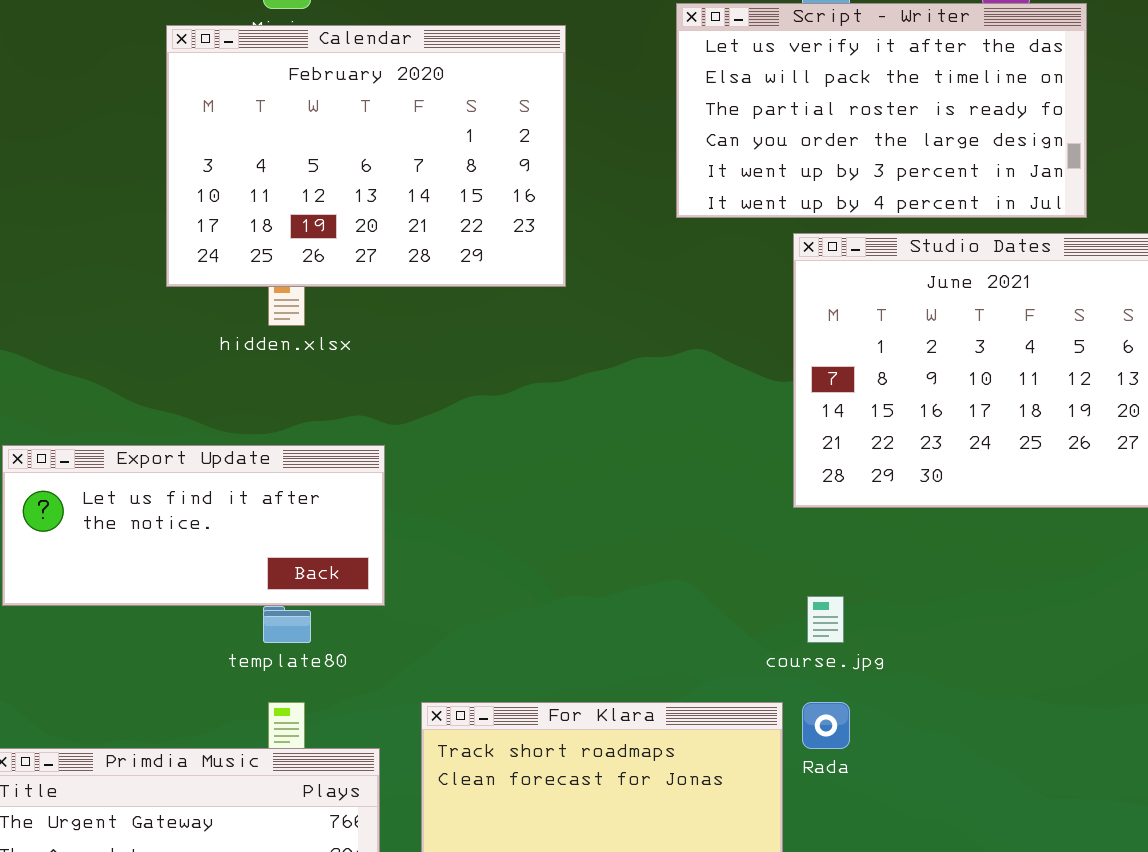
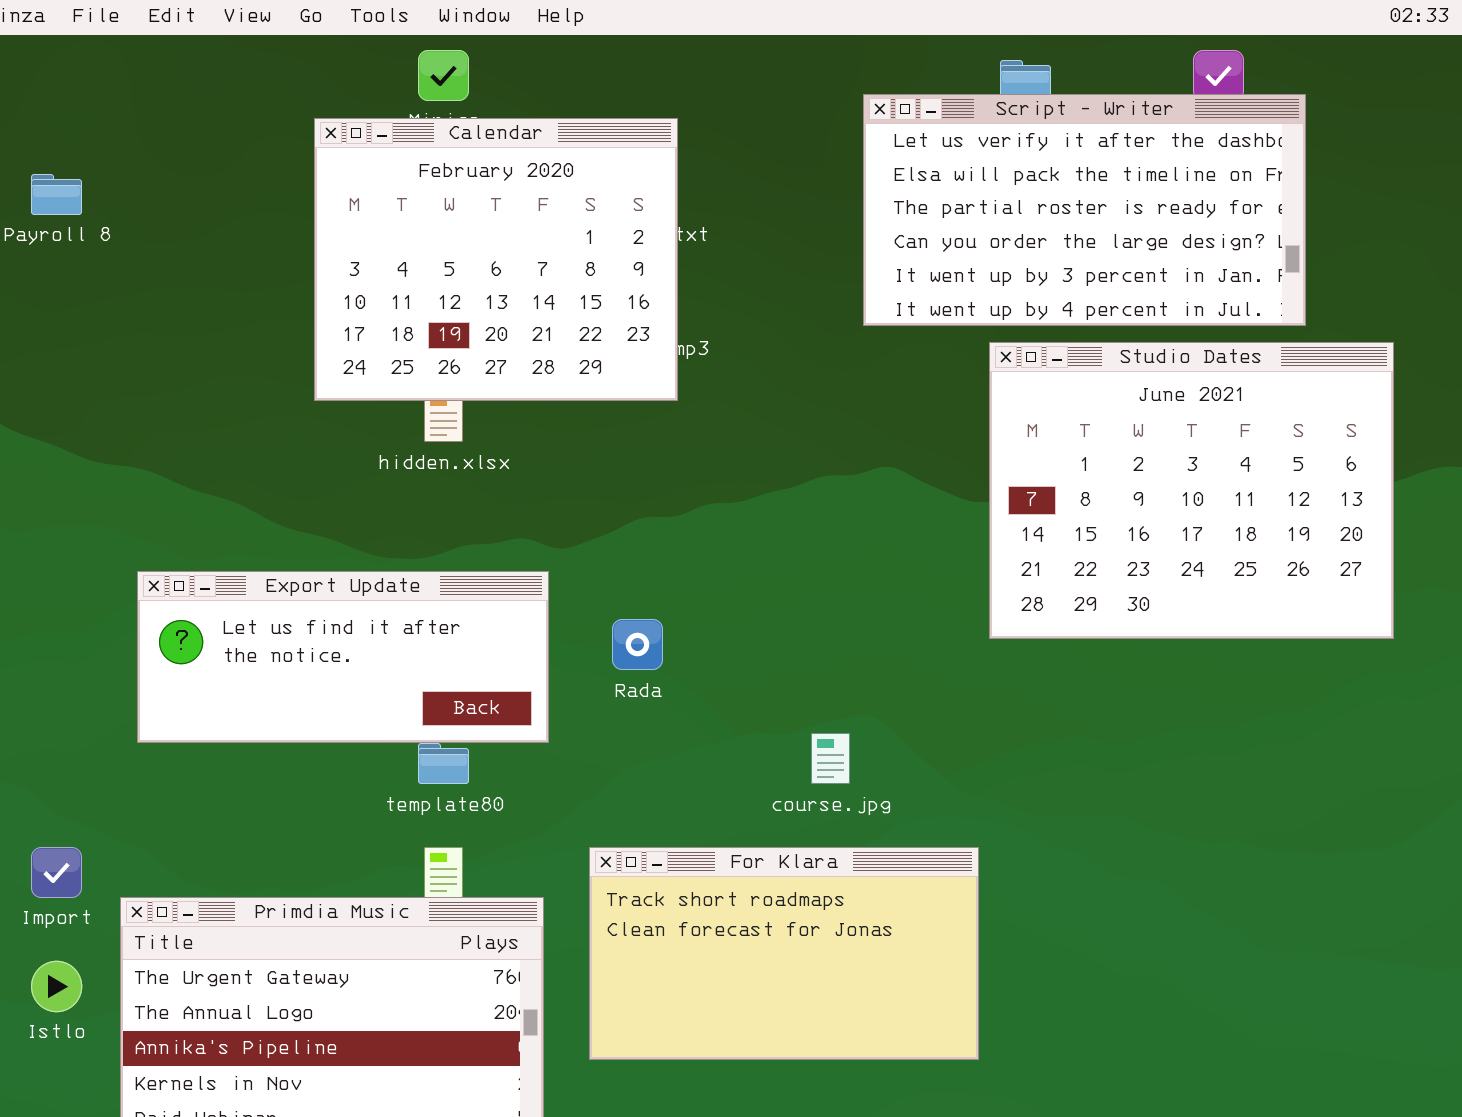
Calendar: [166,25,566,287] -> [314,118,678,401], resized
course.jpg: [807,596,844,643] -> [811,733,850,784], moved
Rada: [802,702,850,749] -> [612,619,663,670], moved

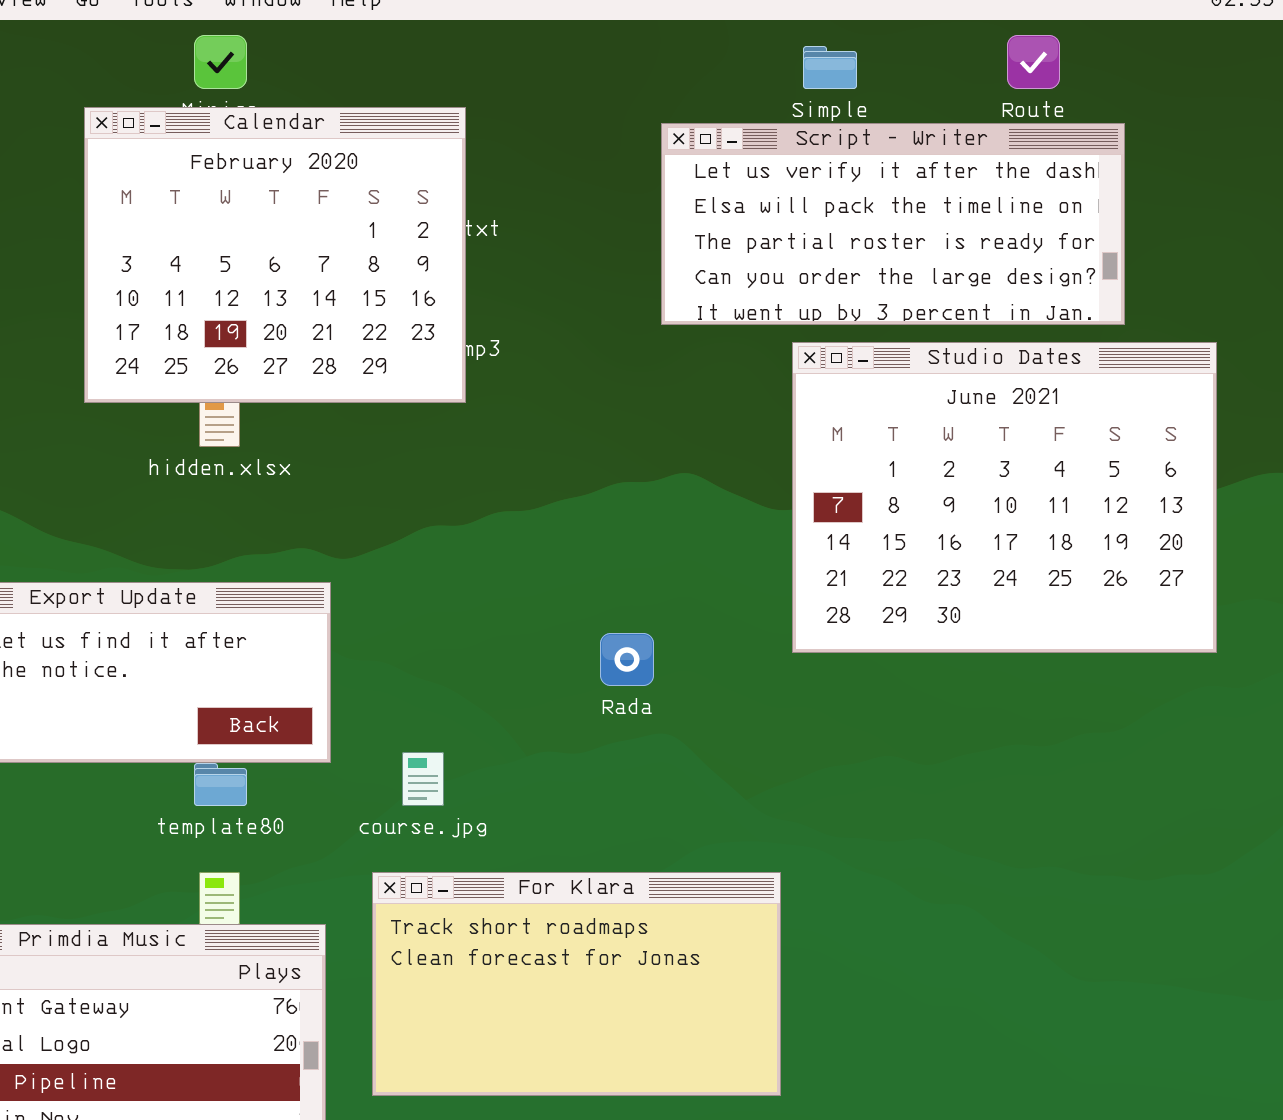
Script - Writer: [863,94,1306,326] -> [661,123,1125,325], resized
Rada: [612,619,663,670] -> [600,633,654,686], moved
course.jpg: [811,733,850,784] -> [402,752,444,806], moved

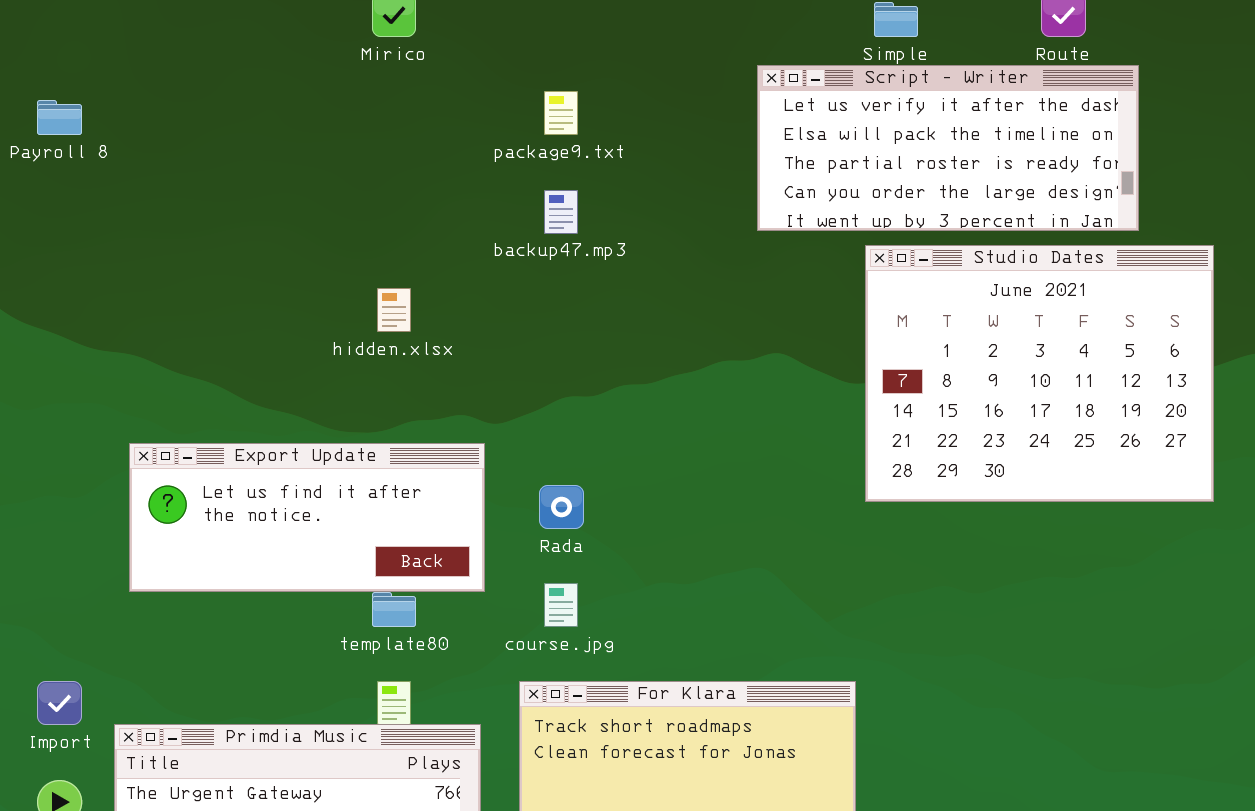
Calendar: [84,107,466,403] -> none, closed
Rada: [600,633,654,686] -> [539,485,584,529], moved

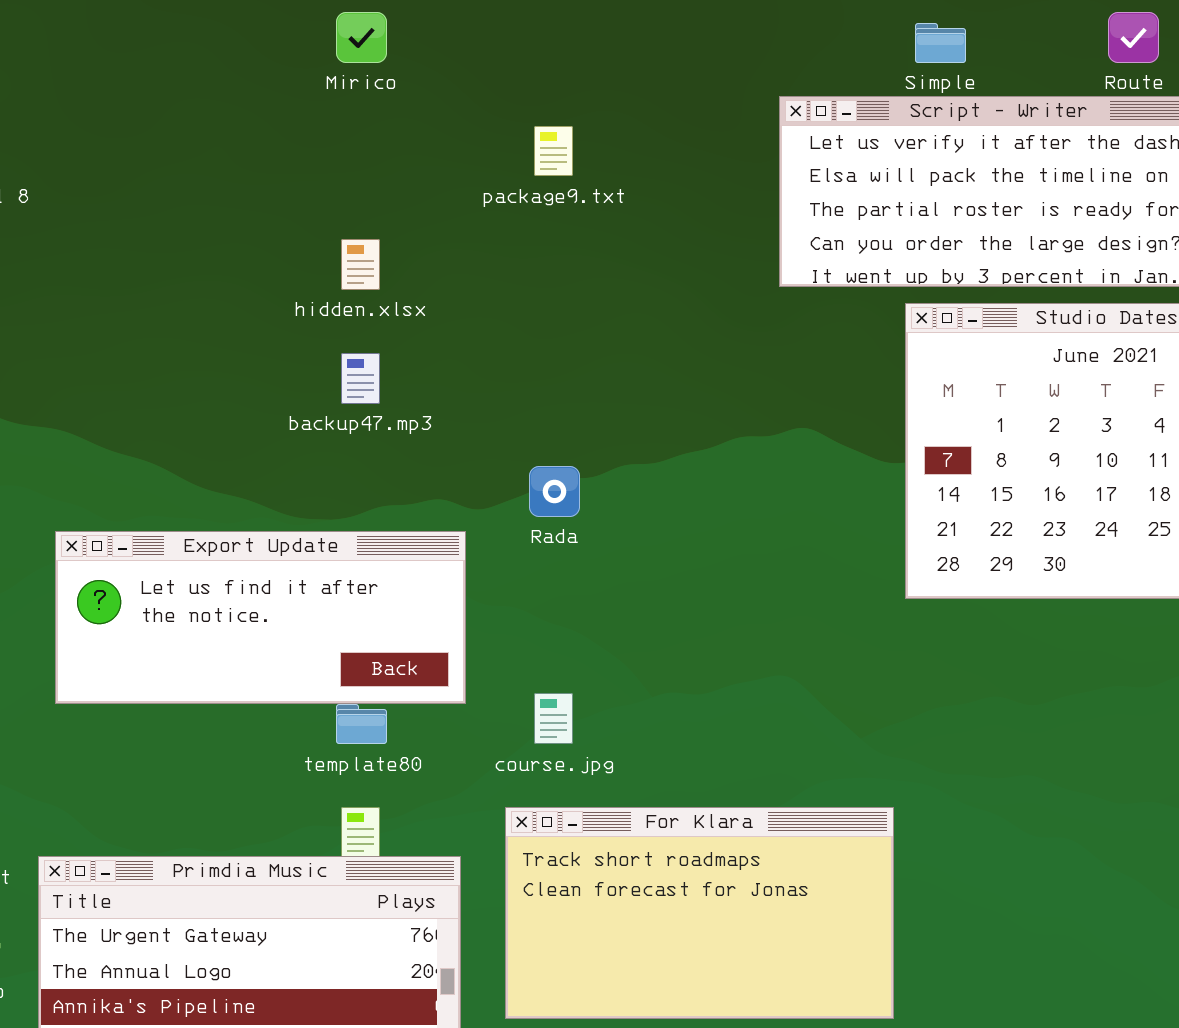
backup47.mp3: [544,190,578,234] -> [341,353,380,404], moved
hidden.xlsx: [377,288,411,332] -> [341,239,380,290], moved
Rada: [539,485,584,529] -> [529,466,580,517], moved

